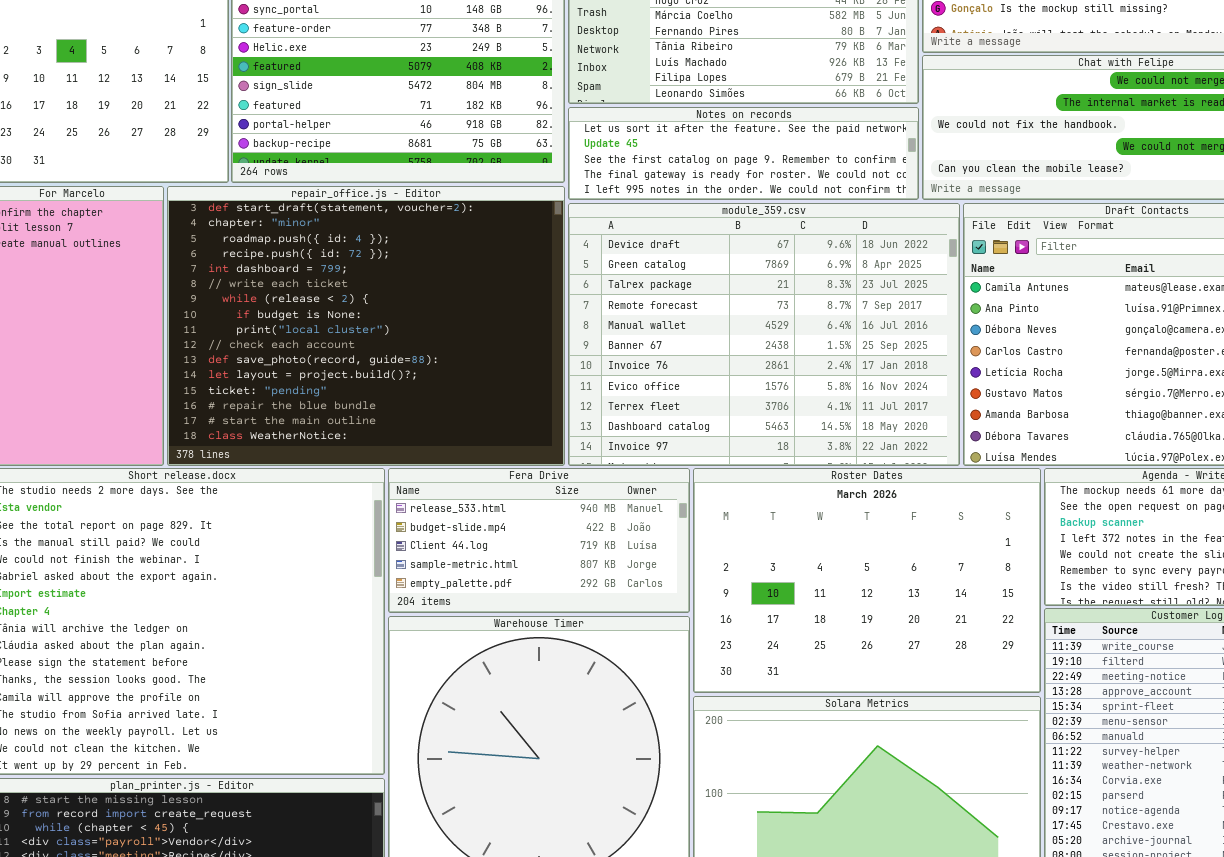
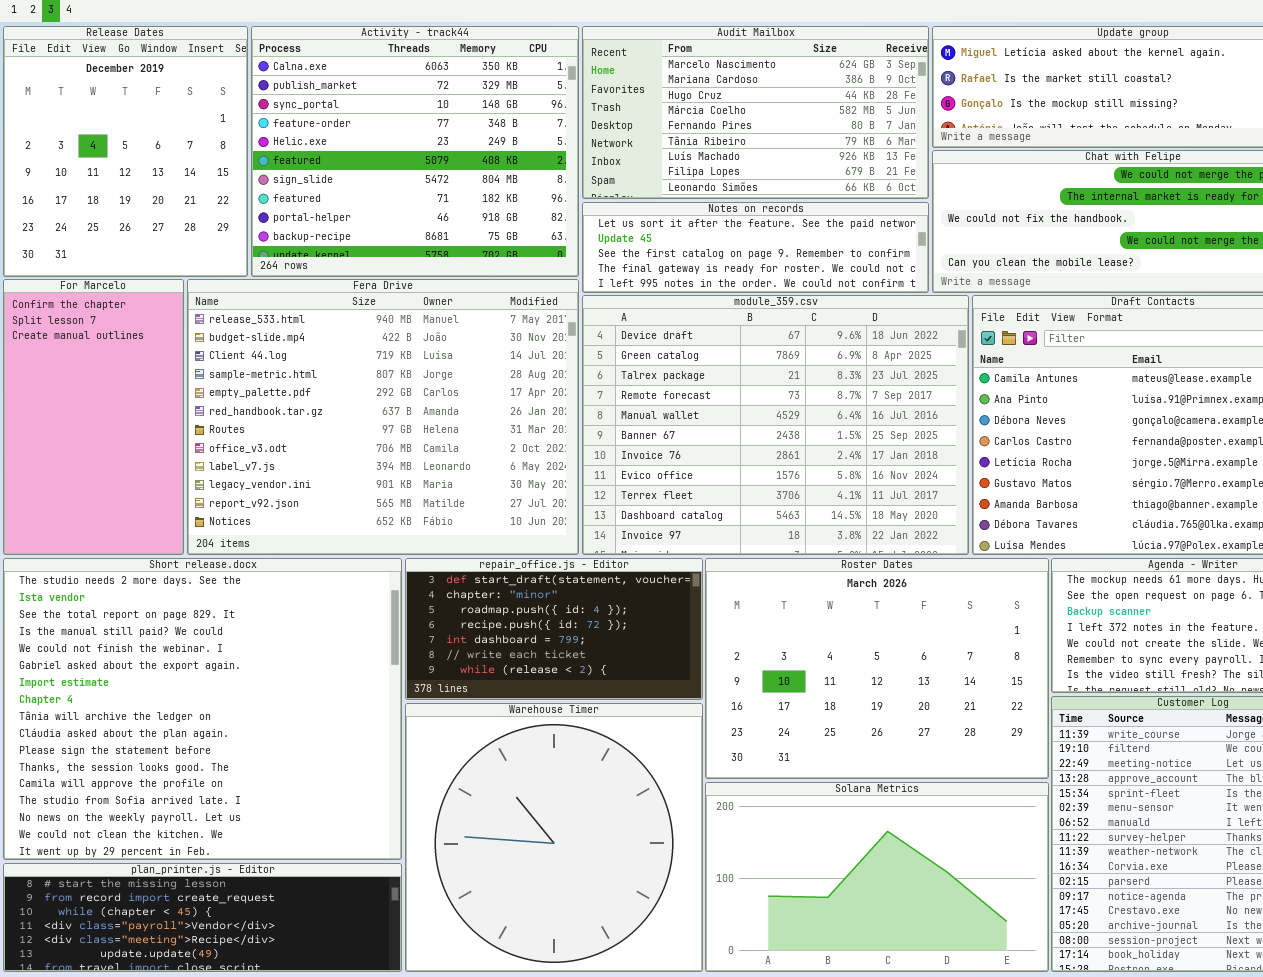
repair_office.js - Editor: [167,186,565,466] -> [405,558,703,700], moved, resized
Fera Drive: [388,468,690,613] -> [187,279,579,555], moved, resized

